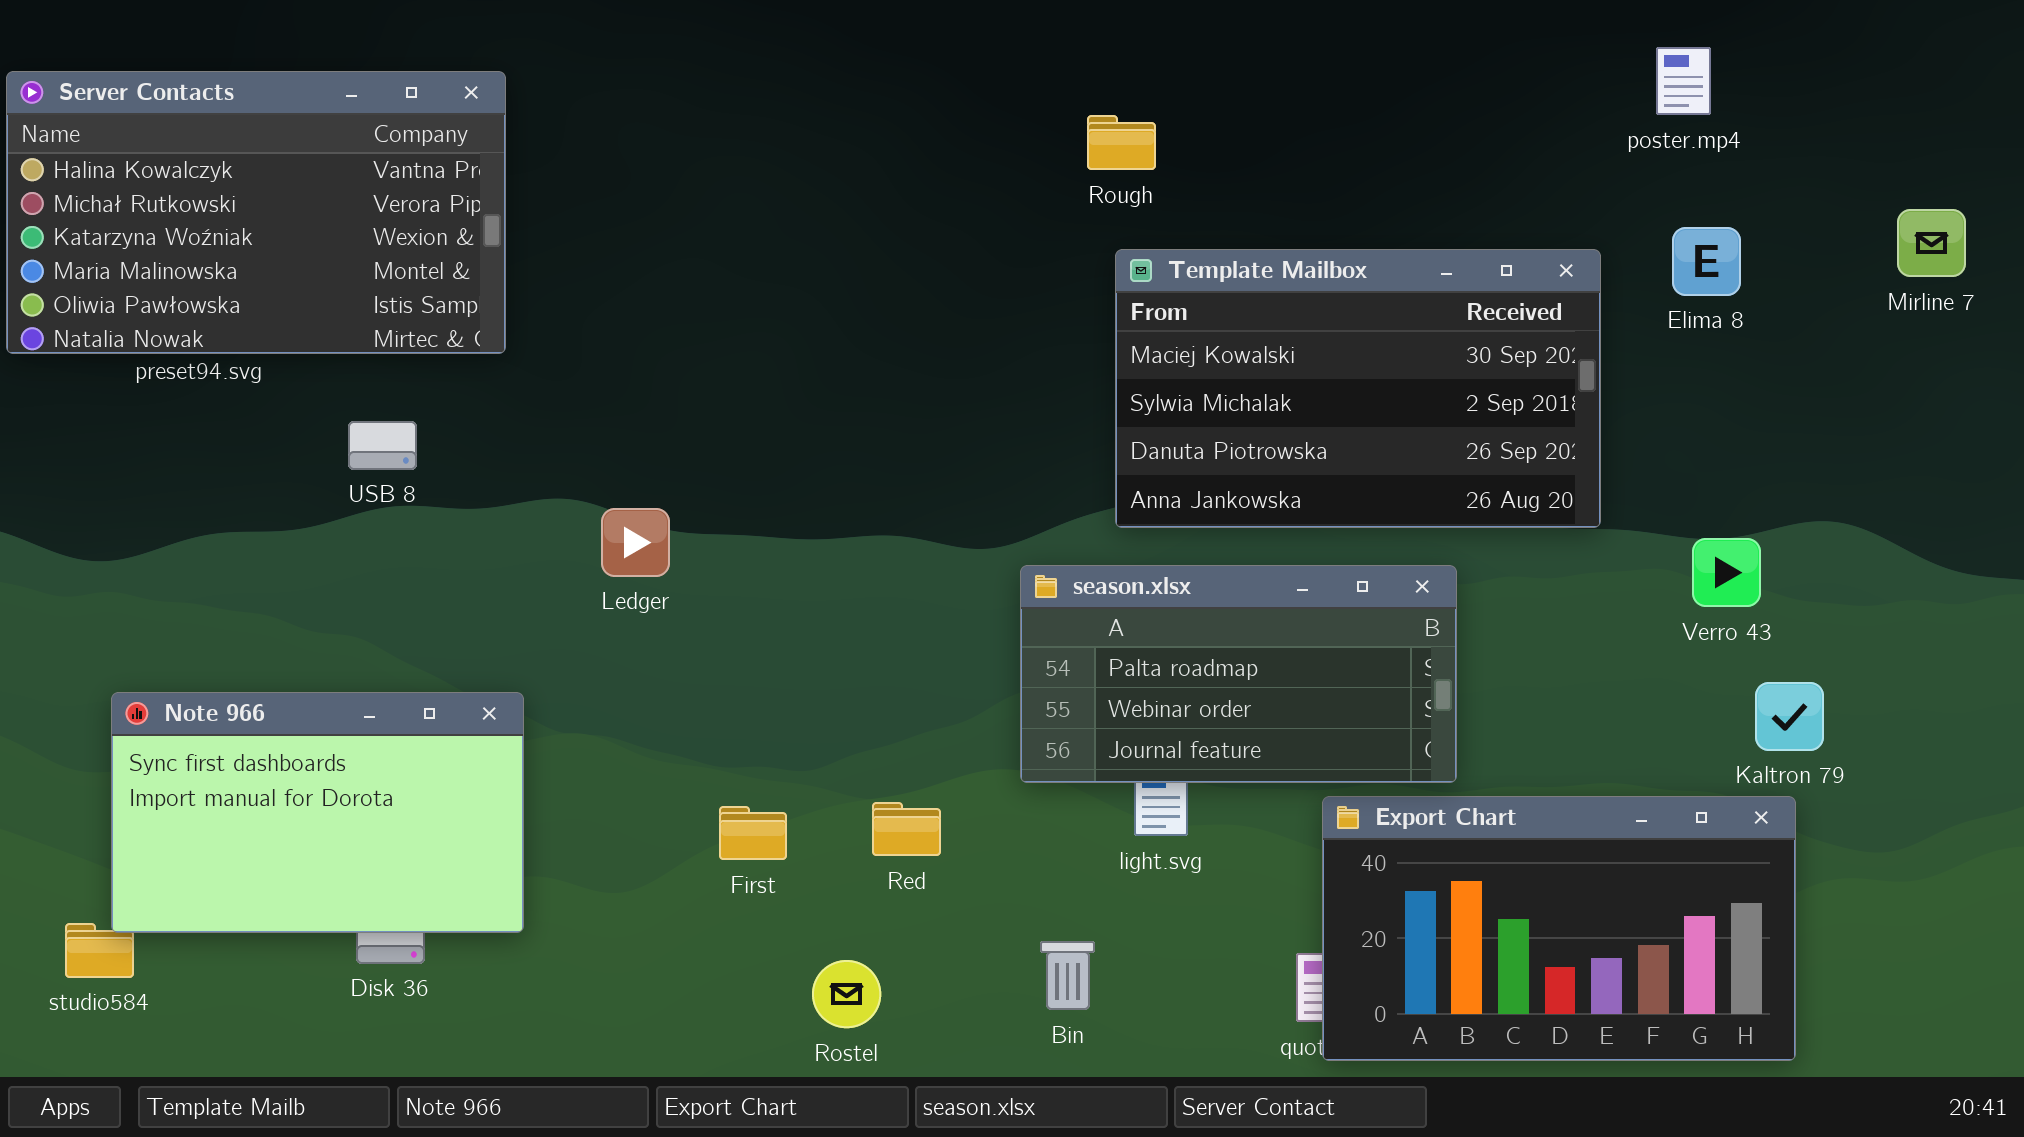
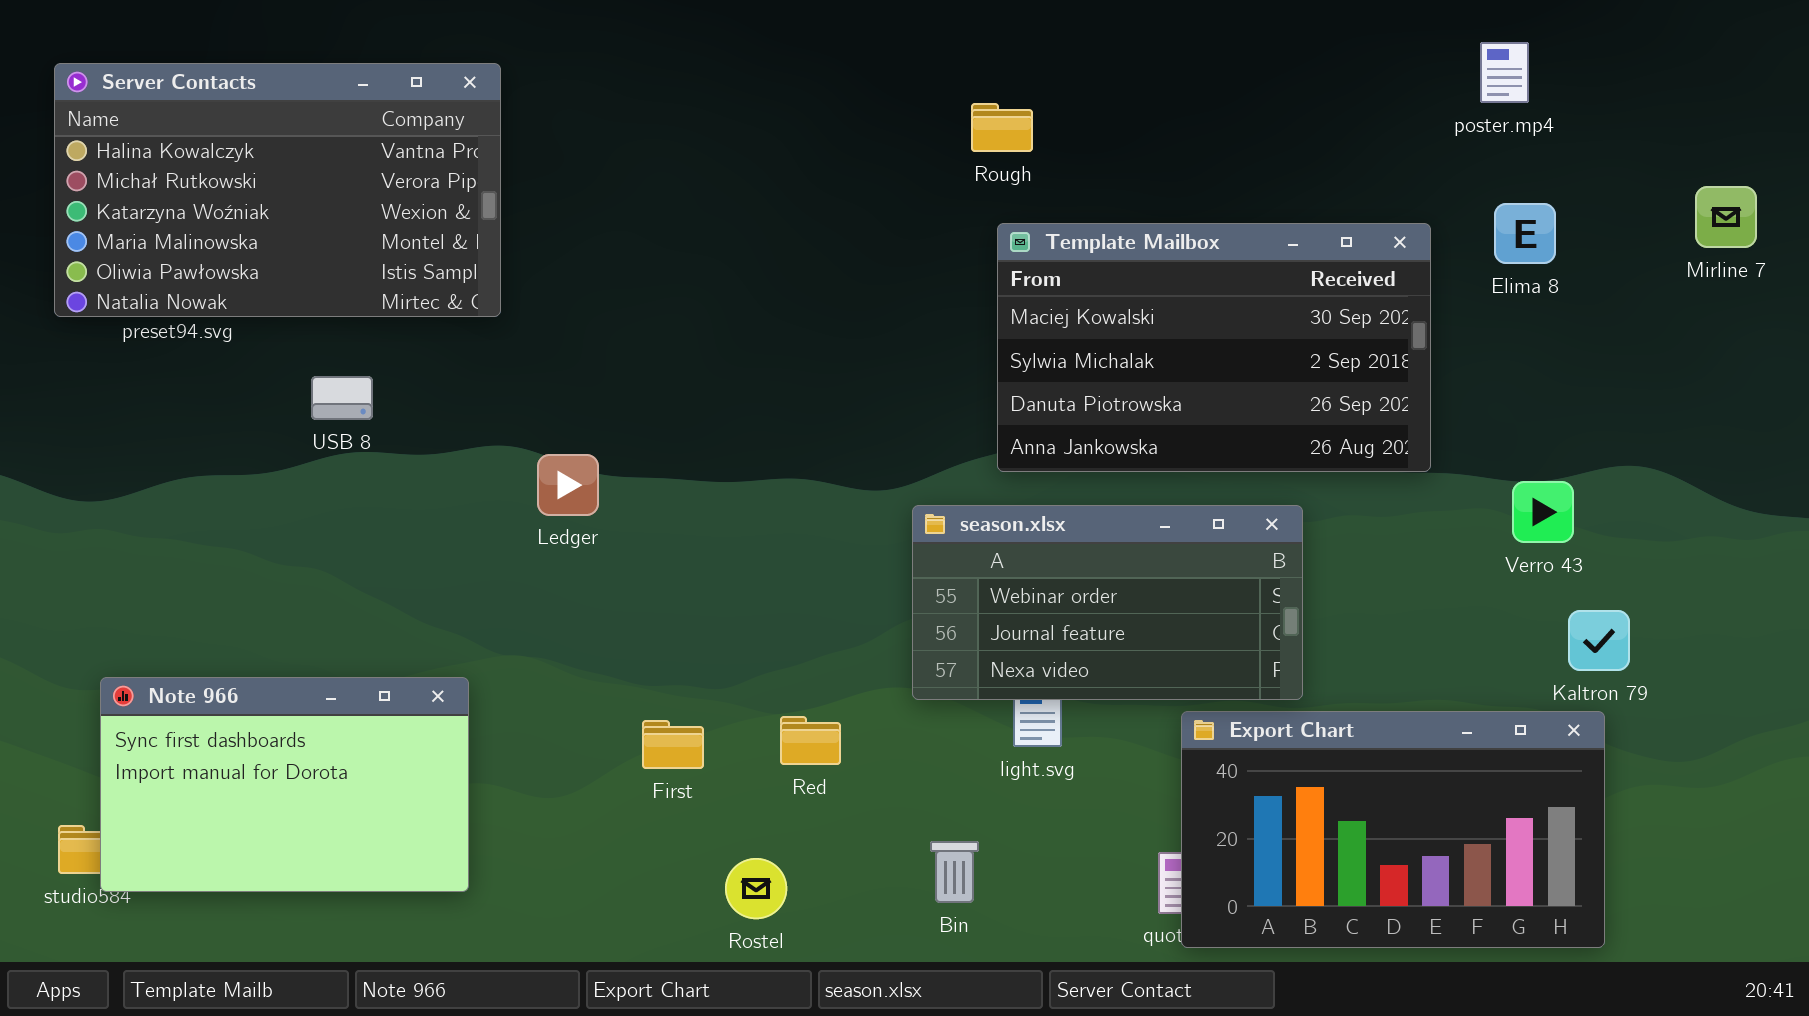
Server Contacts: [6,71,506,354] -> [54,63,501,317], moved
season.xlsx: [1020,565,1457,783] -> [912,505,1303,700], scrolled down 1 row
Note 966: [111,692,524,933] -> [100,677,469,892], moved

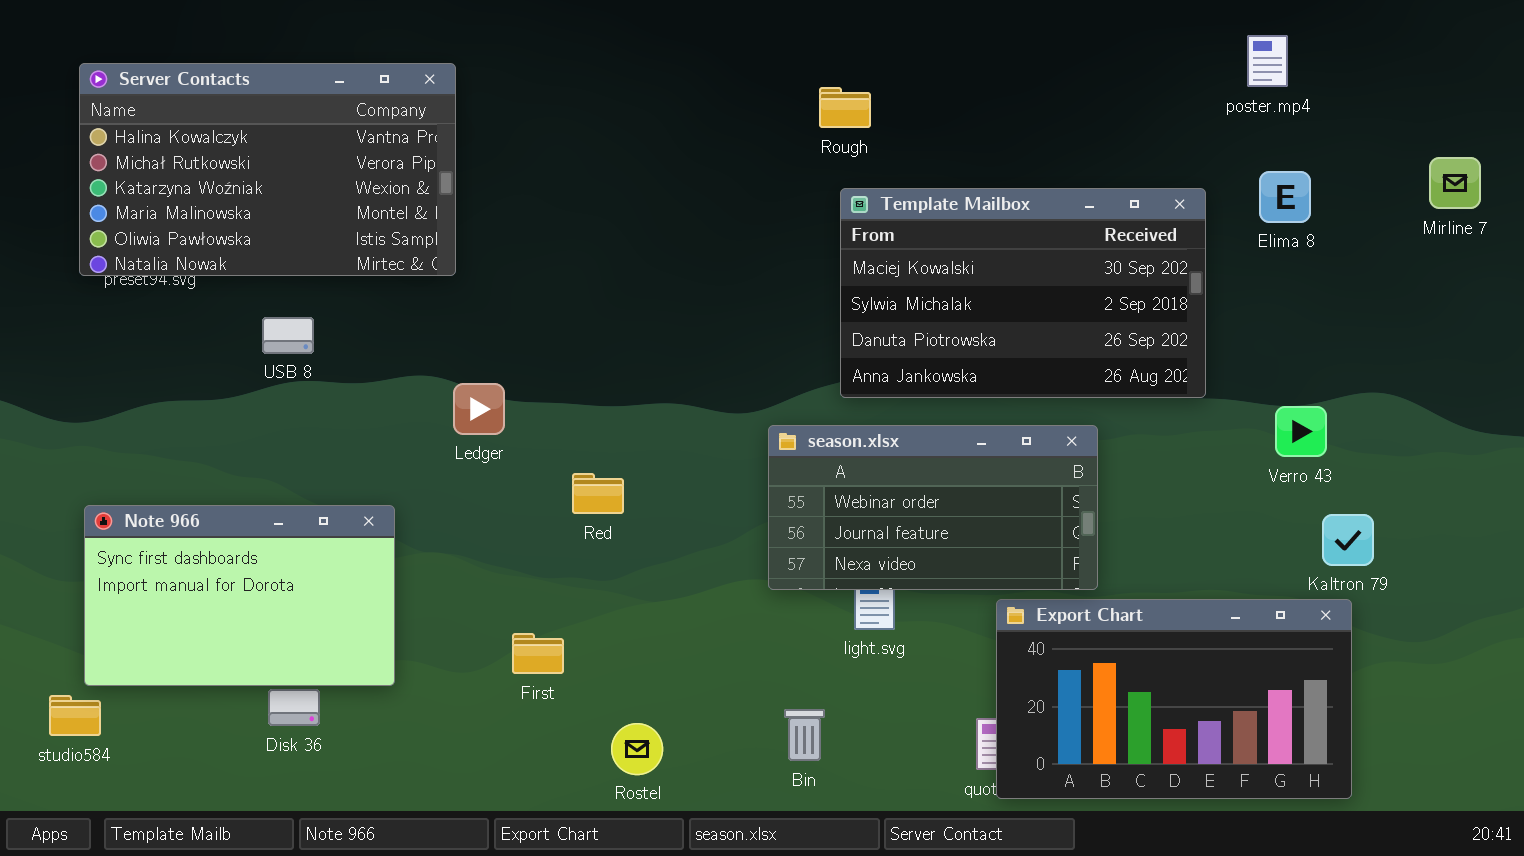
Server Contacts: [54,63,501,317] -> [79,63,456,276], moved
Note 966: [100,677,469,892] -> [84,505,395,686], moved
Red: [780,716,841,765] -> [572,473,624,514], moved
First: [642,720,704,769] -> [512,633,564,674], moved

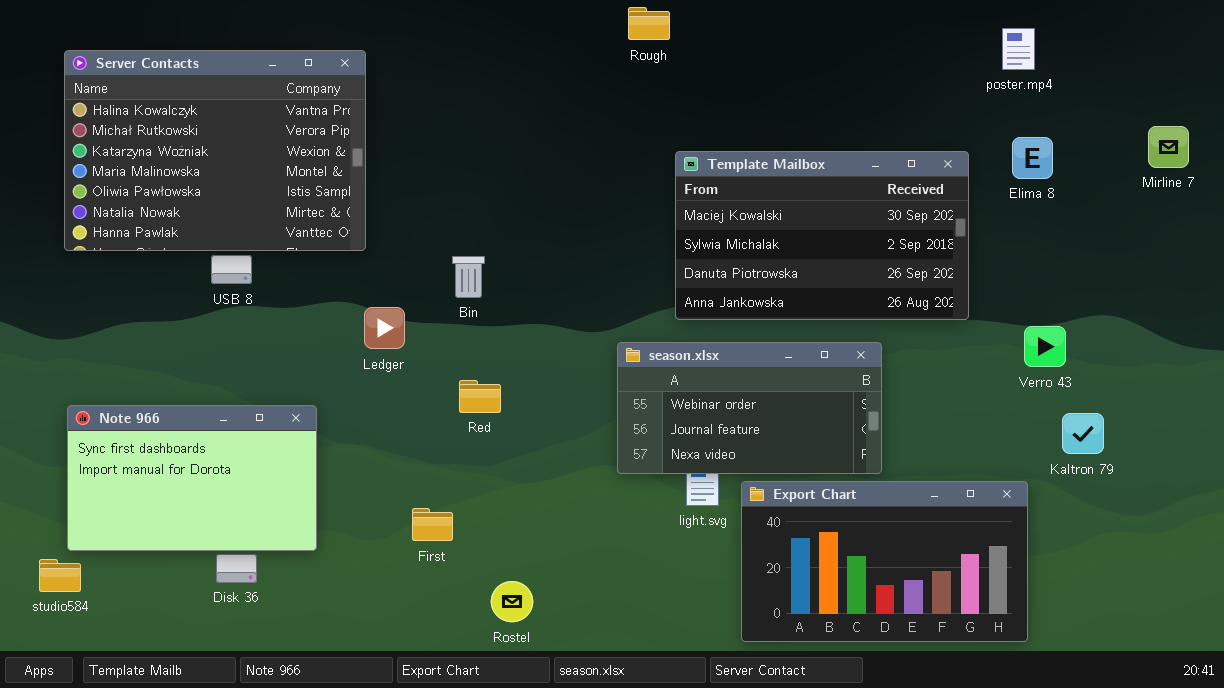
Server Contacts: [79,63,456,276] -> [64,50,366,251], resized
Rough: [819,87,871,128] -> [628,7,670,40], moved
Export Chart: [996,599,1352,799] -> [741,481,1028,642], moved
Bin: [784,709,825,761] -> [452,256,485,298], moved

